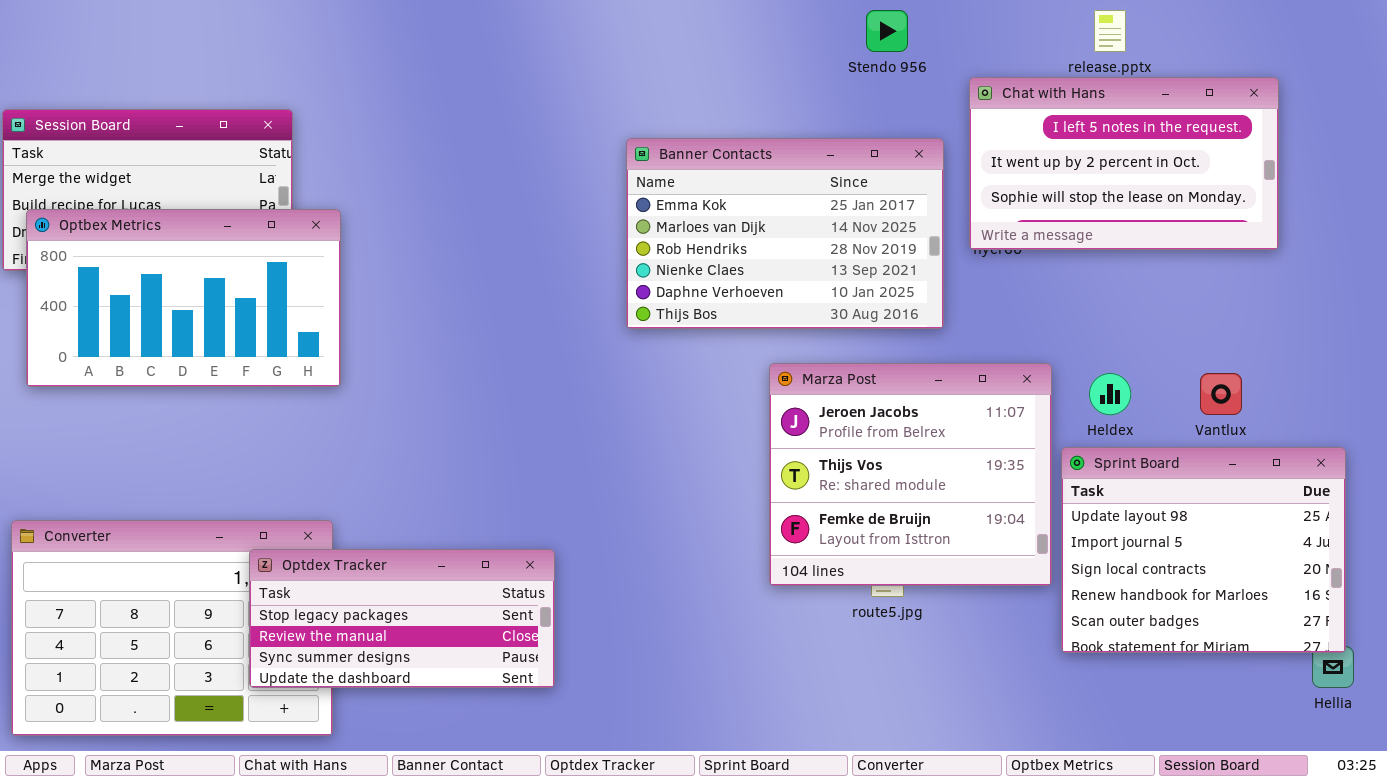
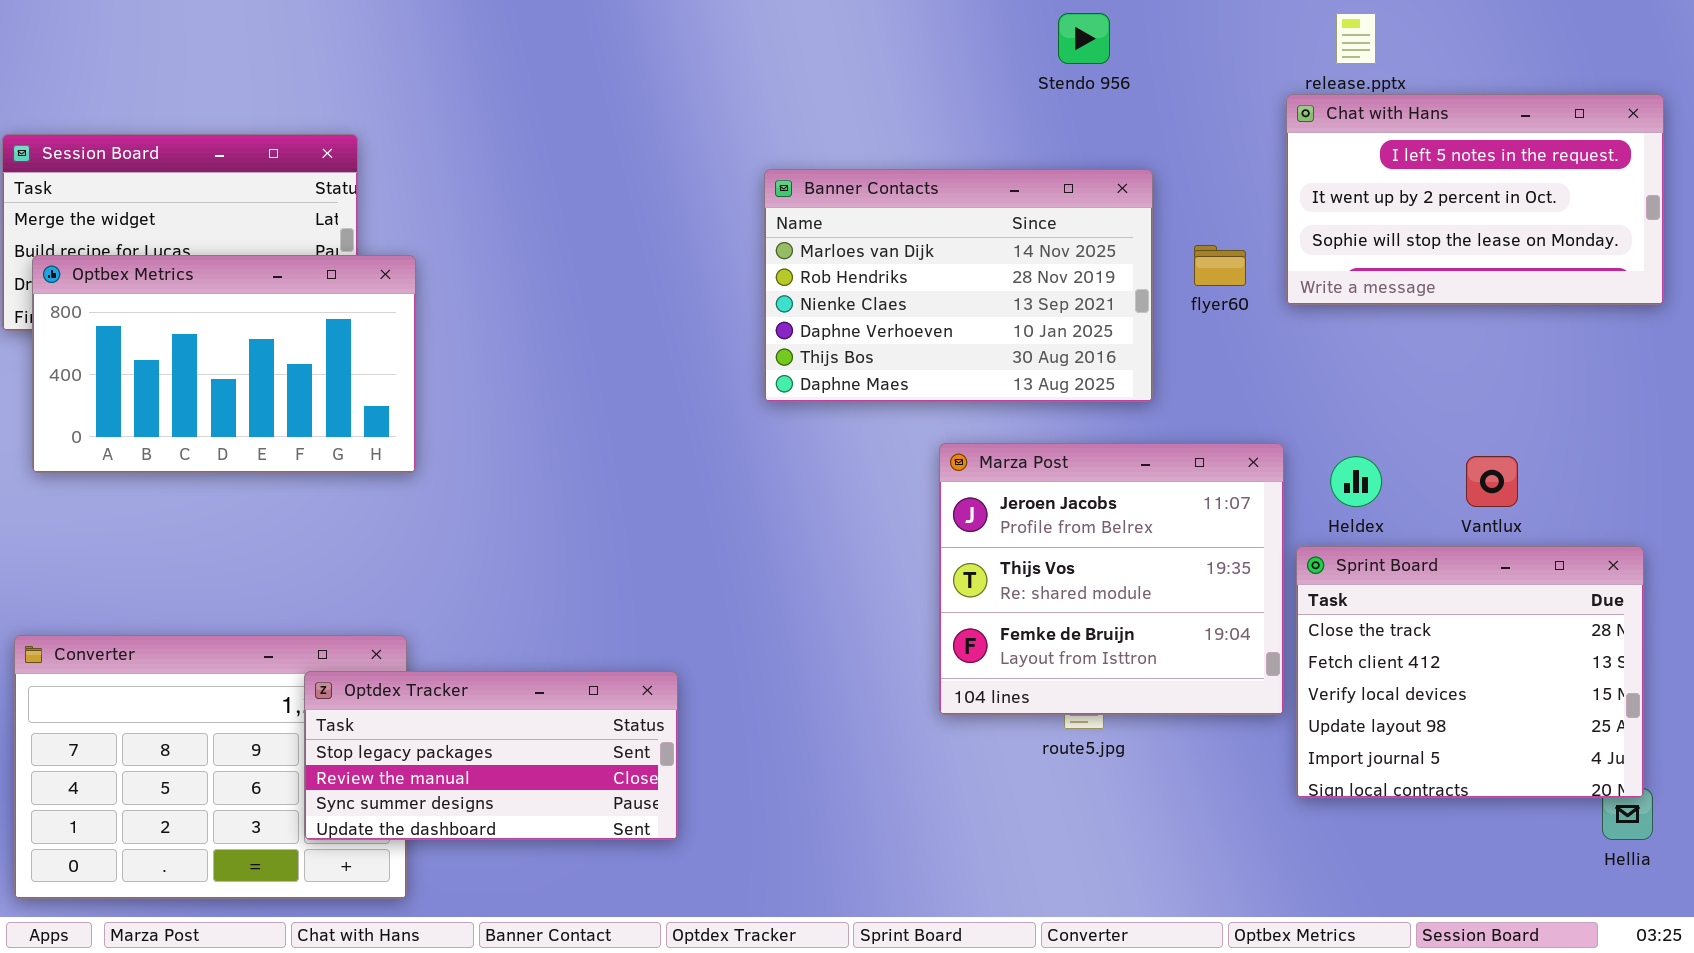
Chat with Hans: [969,77,1279,250] -> [1286,94,1664,305], moved
Banner Contacts: [626,138,944,329] -> [764,169,1153,402], scrolled down 1 row
Sprint Board: [1061,447,1346,653] -> [1296,546,1644,798], scrolled up 3 rows

